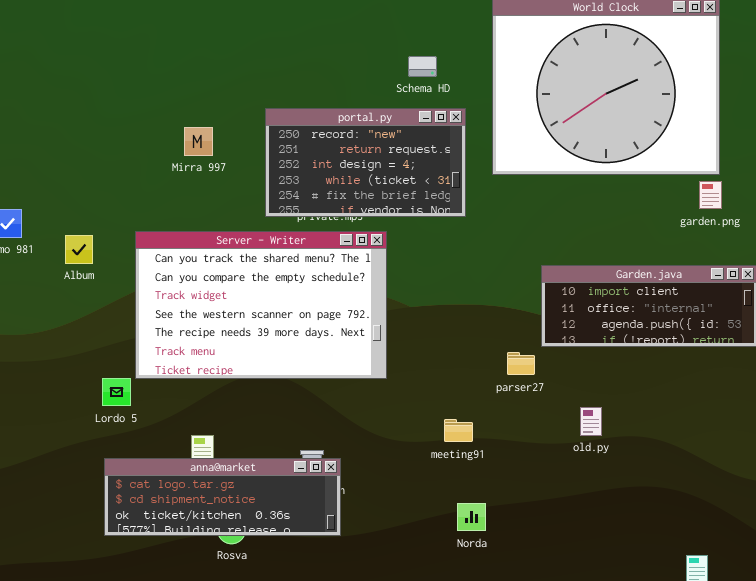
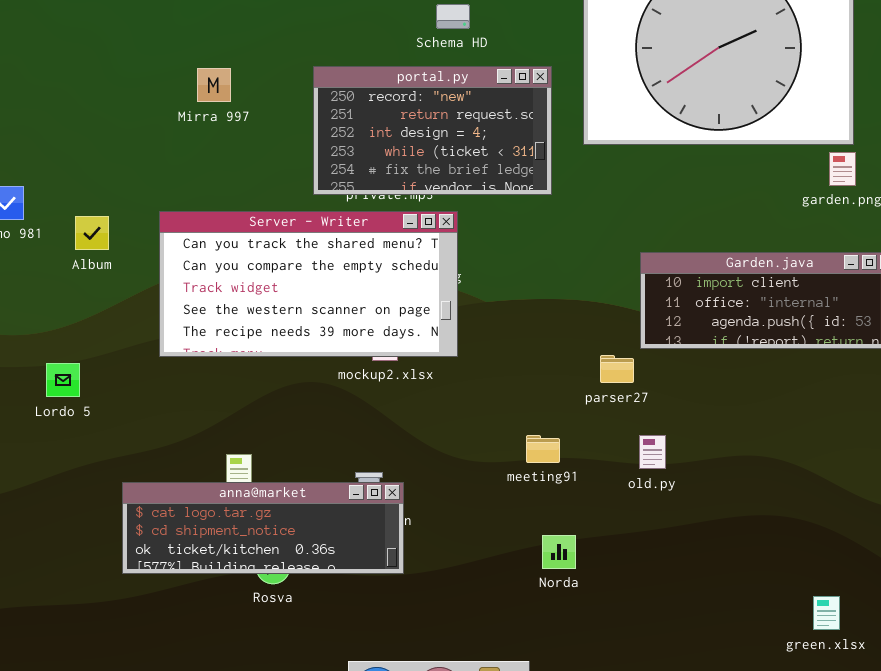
Schema HD: [408,56,437,77] -> [436,4,470,29], moved
Mirra 997: [184,127,213,156] -> [197,68,231,102], moved
Server - Writer: [135,231,387,379] -> [159,211,458,357], resized
Lordo 5: [102,378,131,406] -> [46,363,80,397], moved
old.py: [580,407,602,436] -> [639,435,666,469], moved

